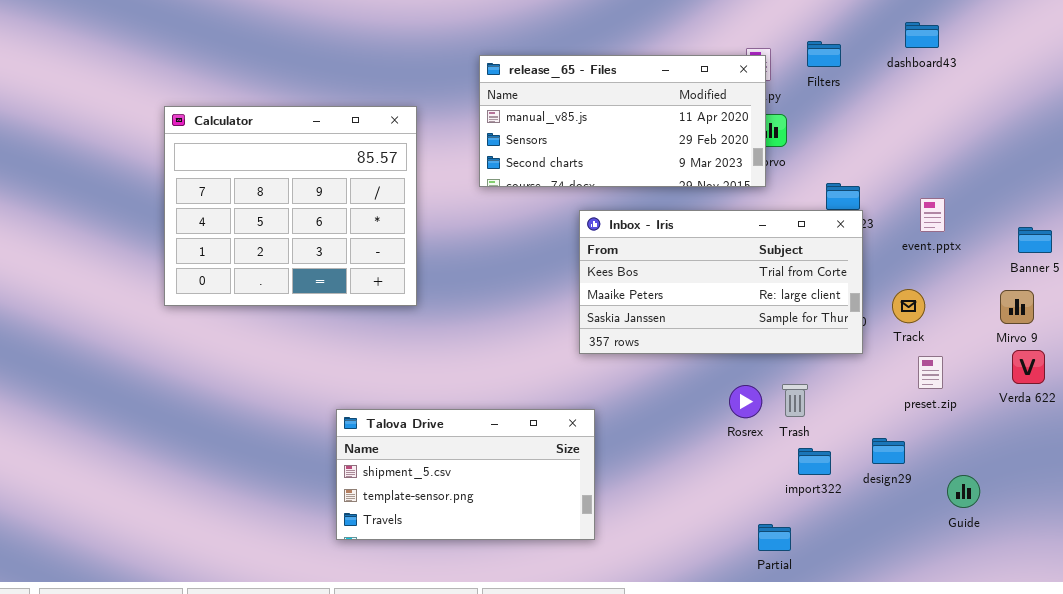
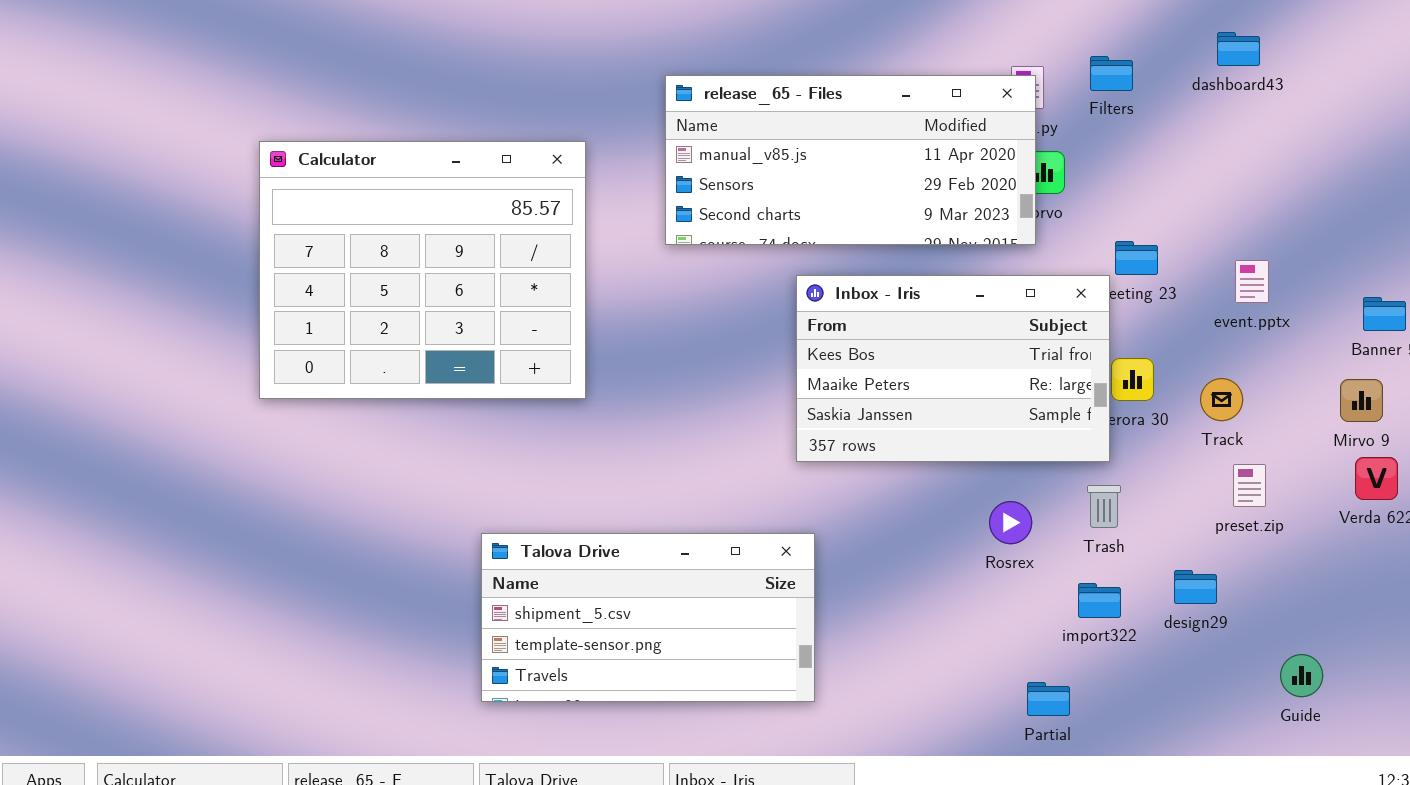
Inbox - Iris: [579,210,863,354] -> [796,275,1110,462], resized
Trash: [782,384,808,417] -> [1087,485,1121,528], moved
Guide: [947,475,980,508] -> [1280,654,1323,697], moved

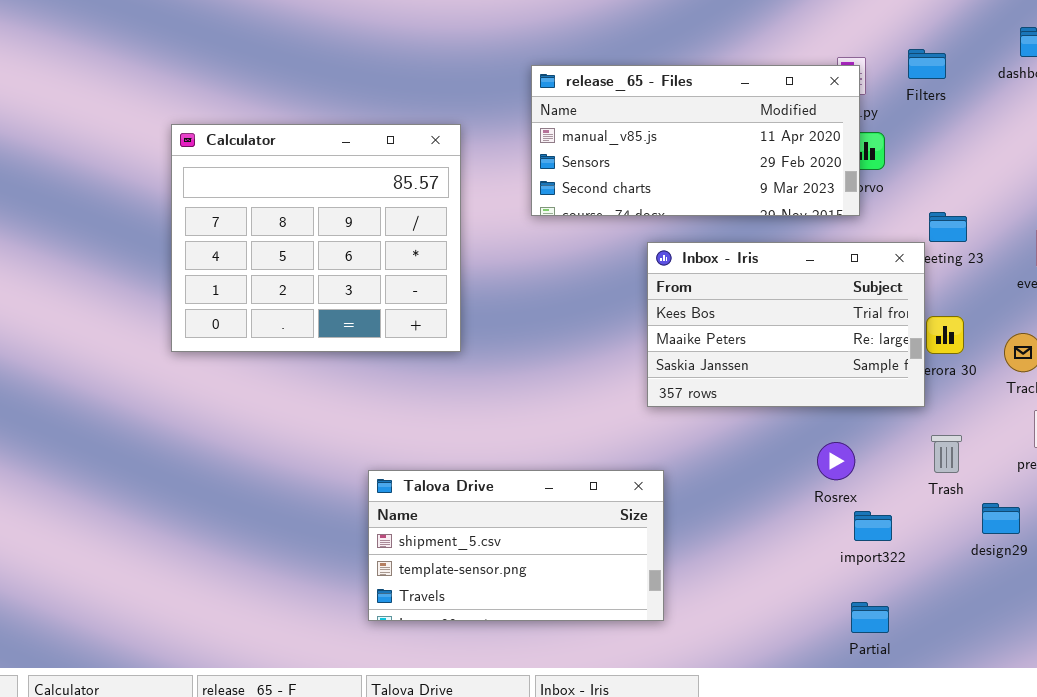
Trash: [1087,485,1121,528] -> [931,435,962,473], moved
import322: [1078,583,1121,618] -> [854,511,892,541], moved

